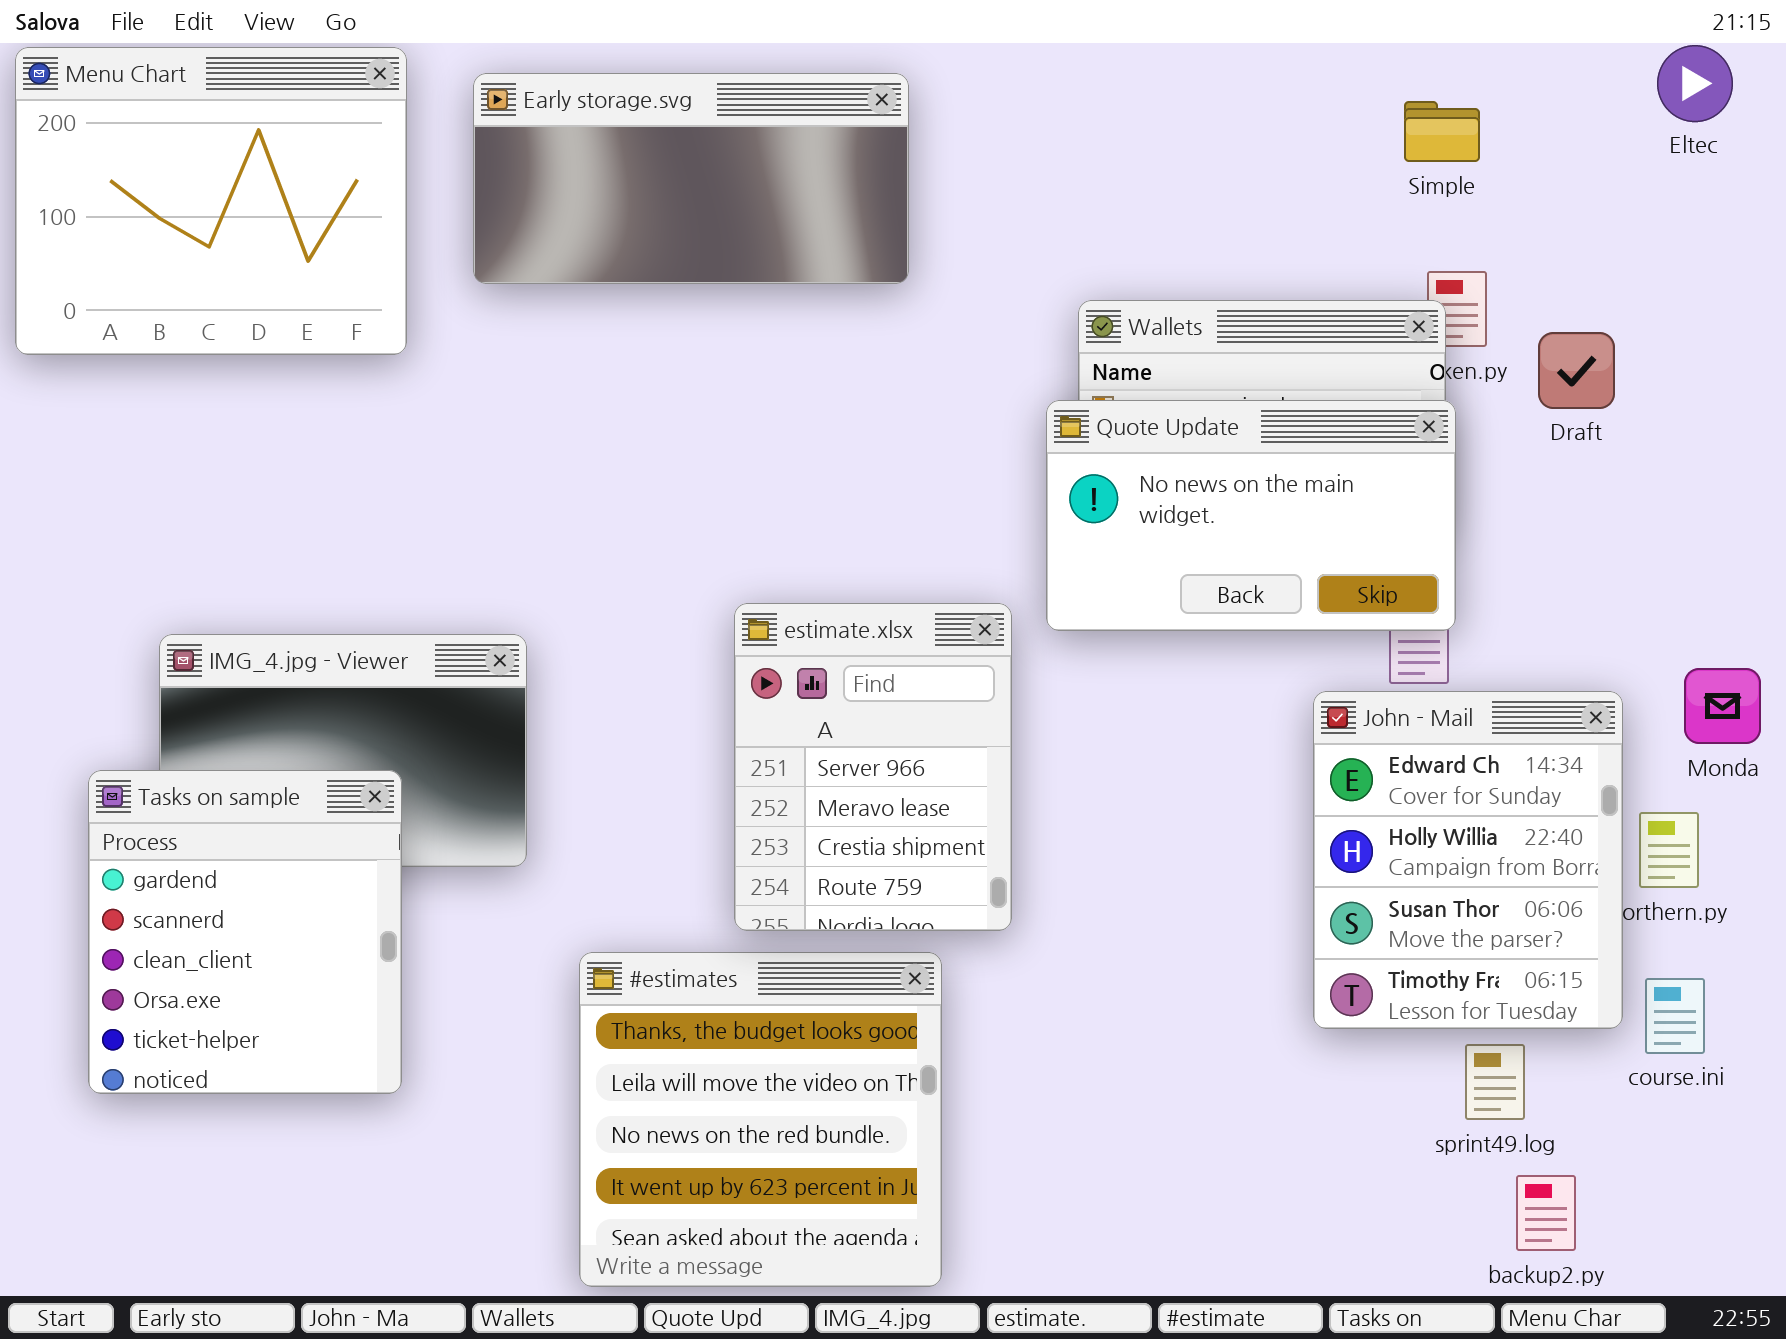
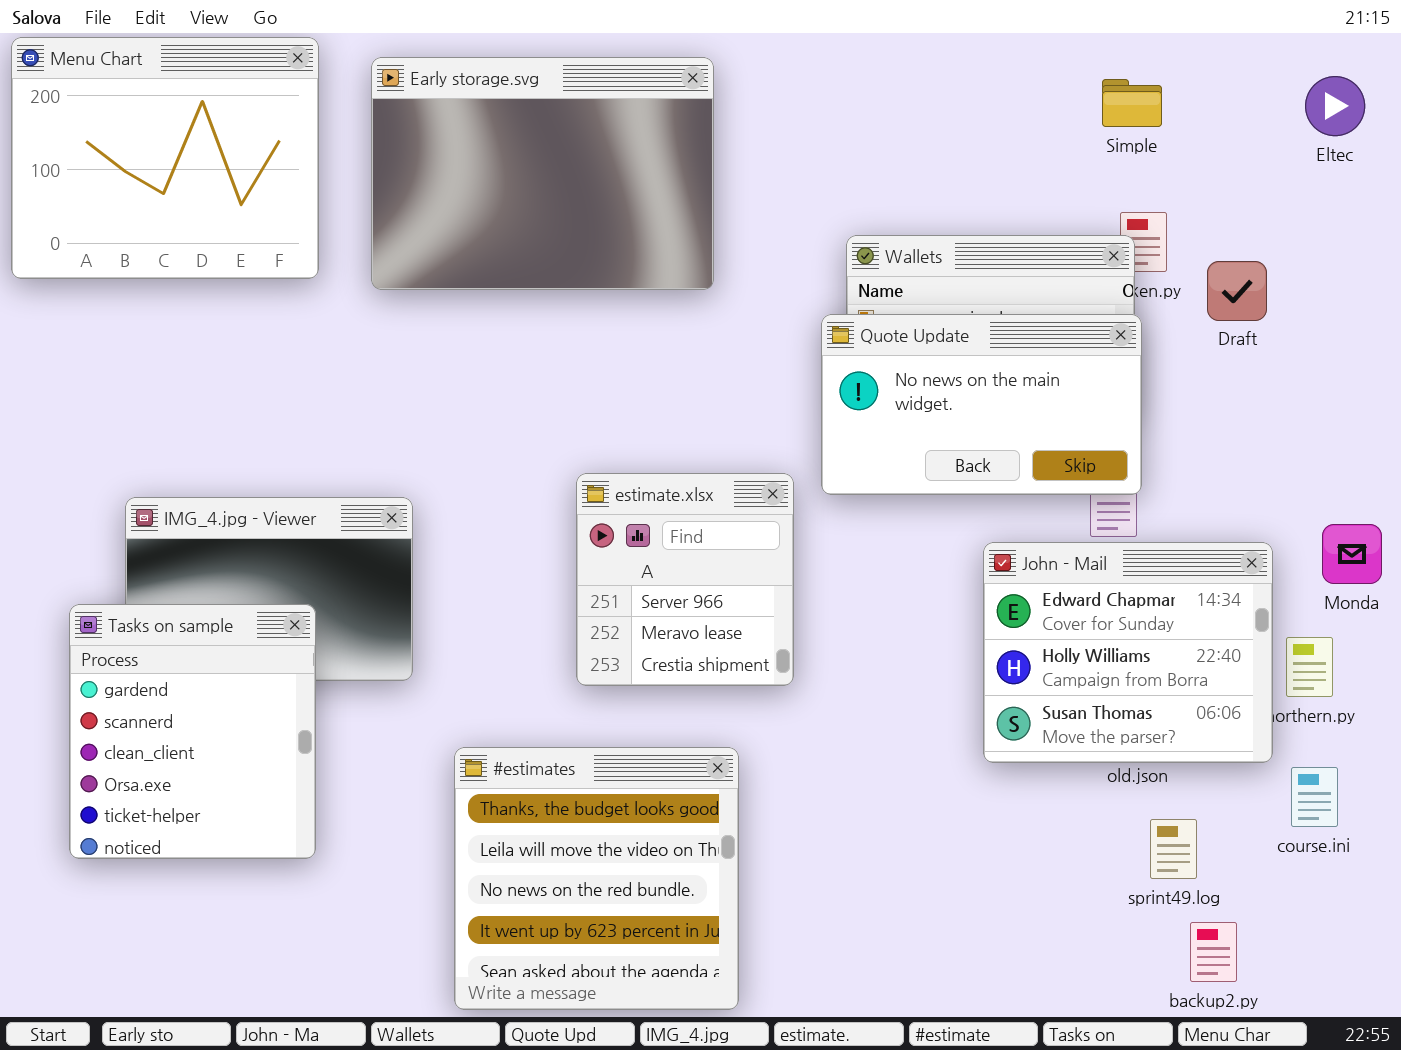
Eltec: [1657,45,1733,122] -> [1305,76,1365,136], moved
Early storage.svg: [473,73,909,284] -> [371,57,714,290], resized
estimate.xlsx: [734,603,1012,931] -> [576,473,794,686], resized
John - Mail: [1313,691,1623,1029] -> [983,542,1273,763], resized

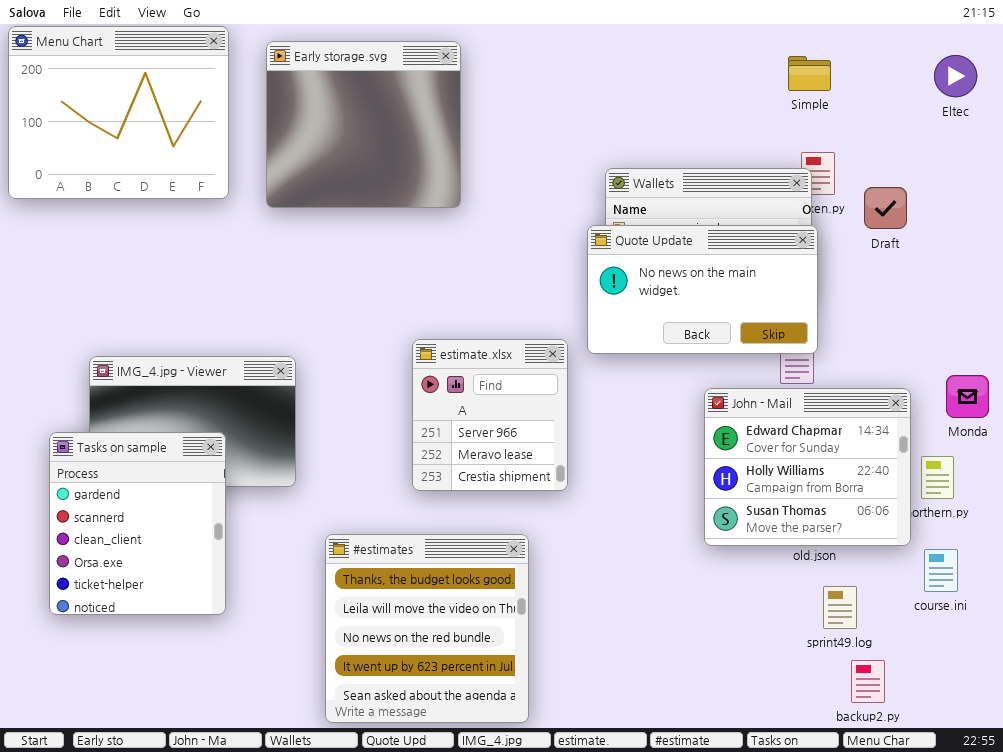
Early storage.svg: [371,57,714,290] -> [266,41,461,208], resized

